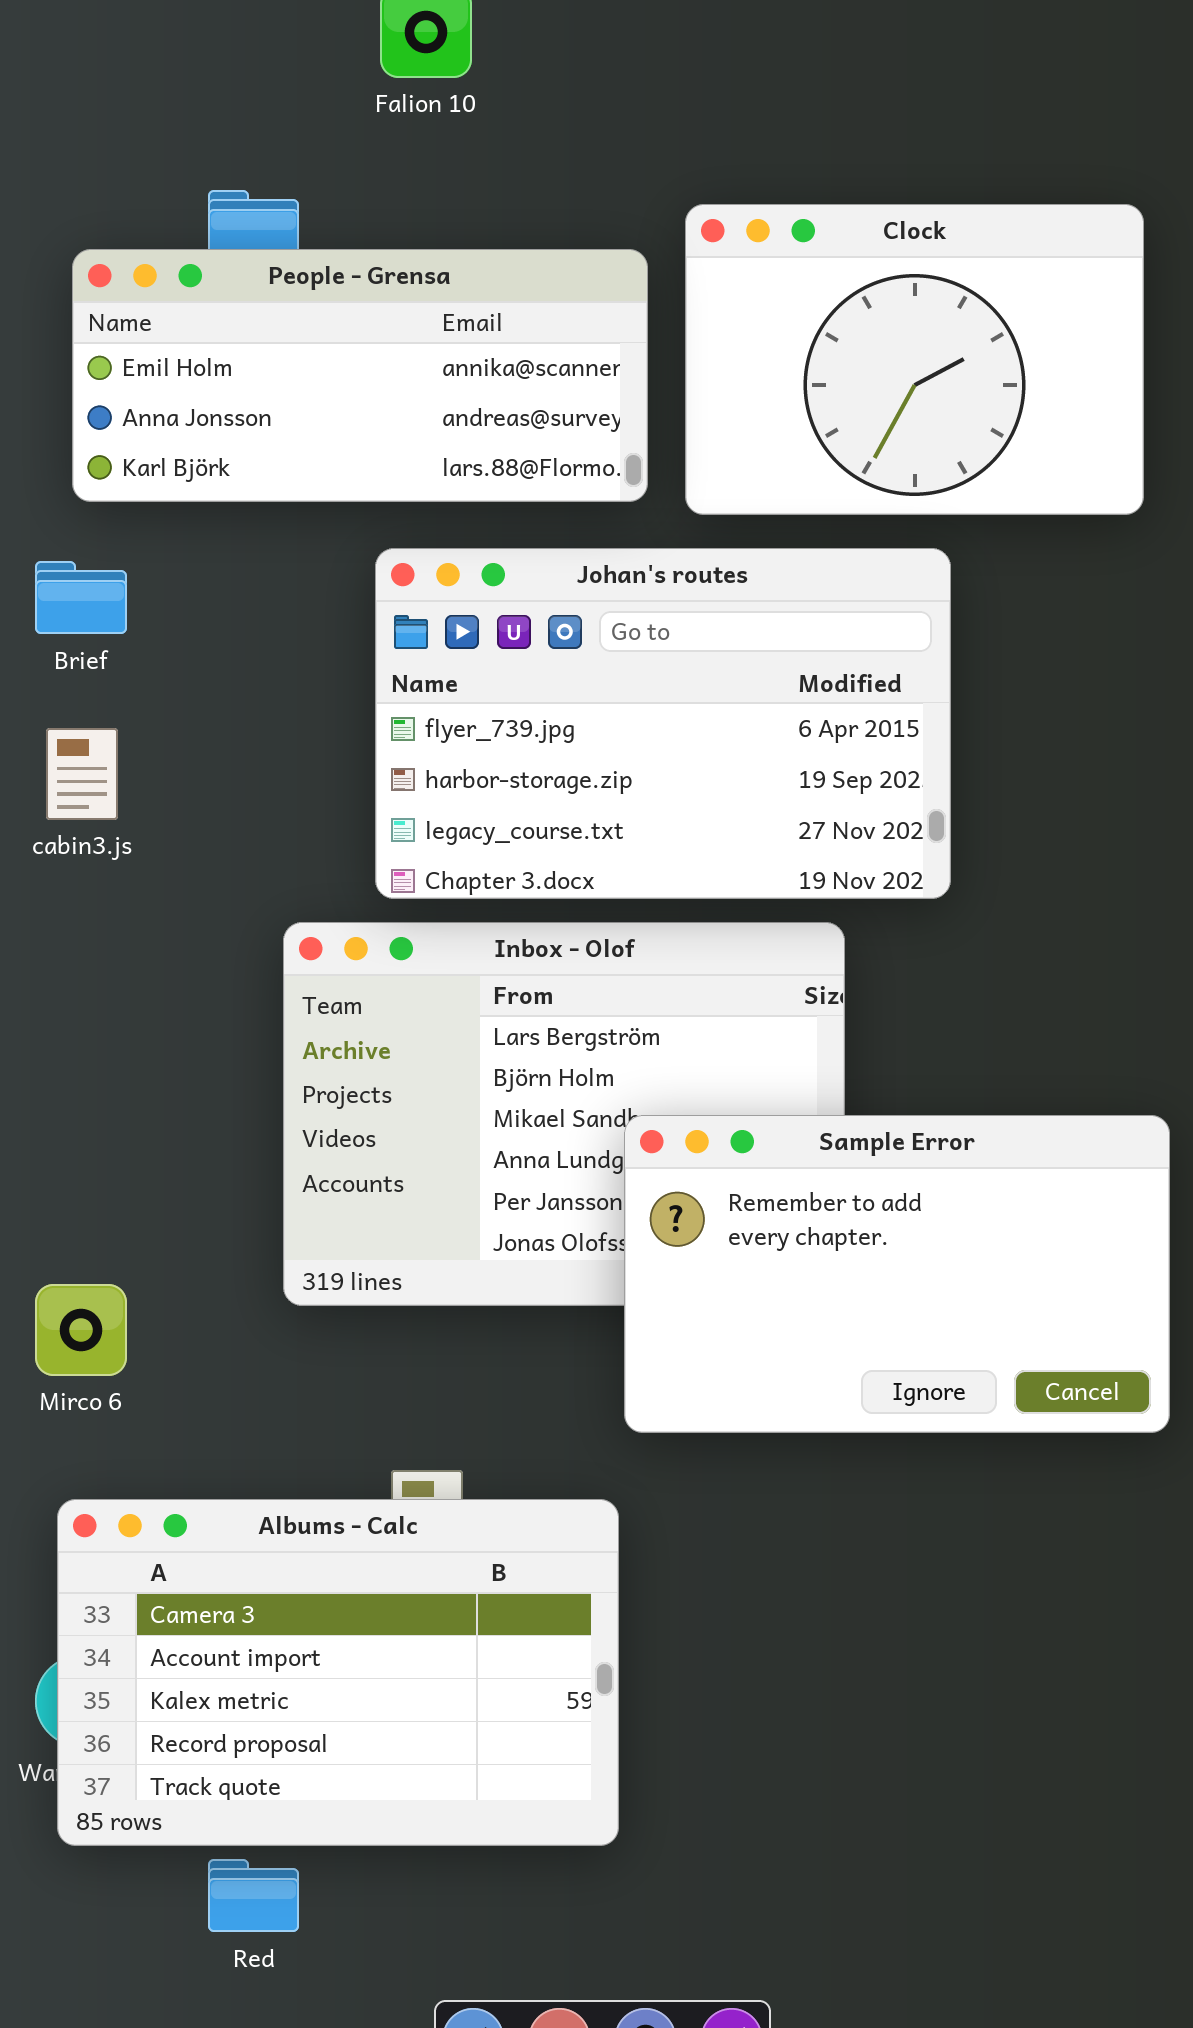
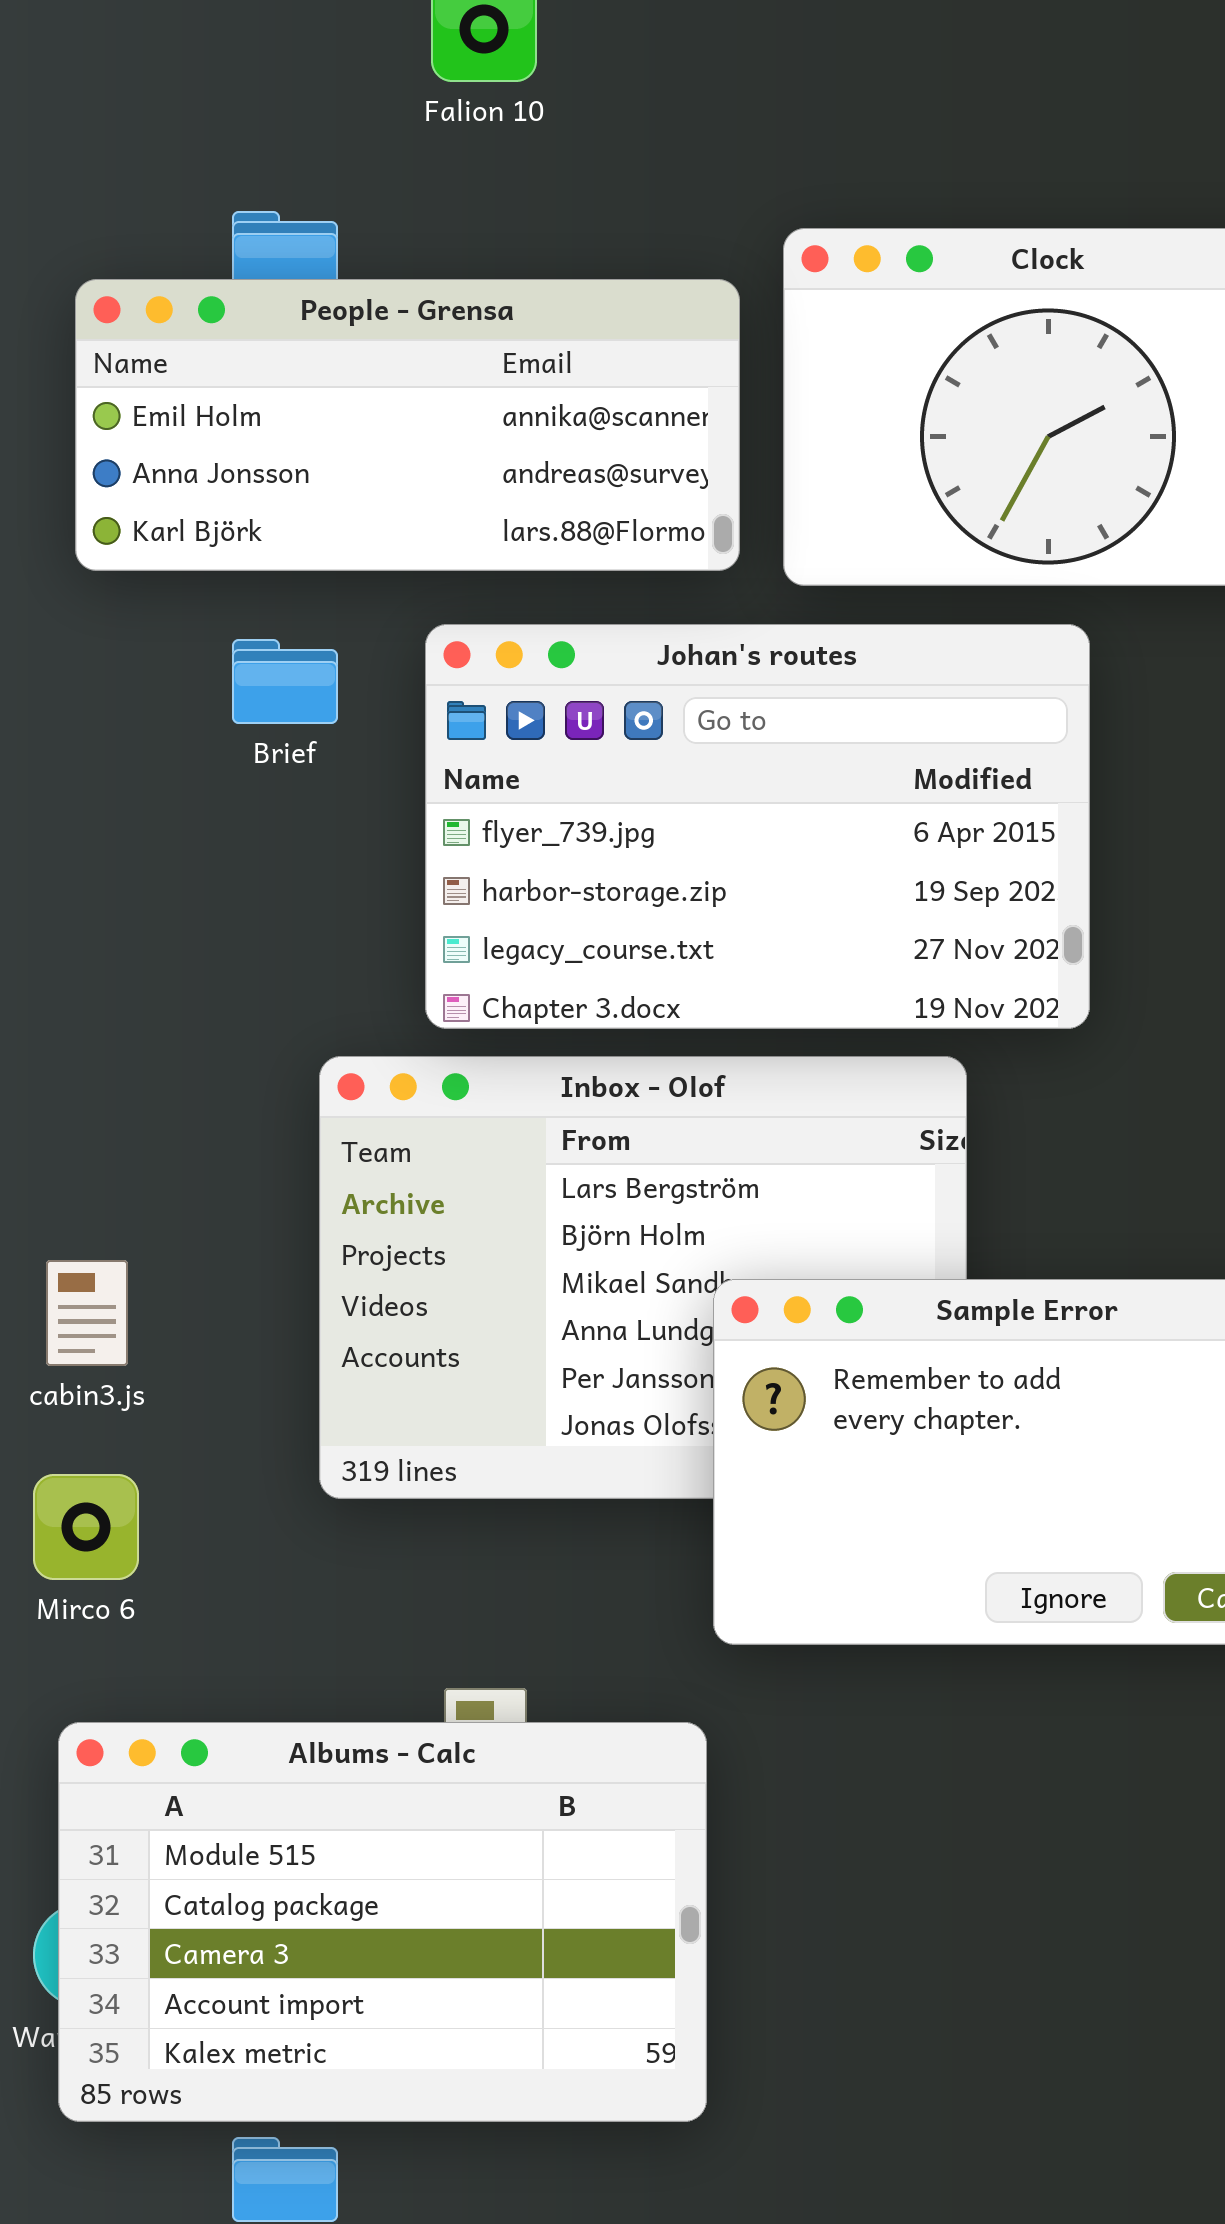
Brief: [35,561,127,634] -> [232,639,338,724], moved
cabin3.js: [46,728,118,820] -> [46,1260,128,1366], moved
Albums - Calc: [57,1499,619,1846] -> [58,1722,707,2122], scrolled up 2 rows

